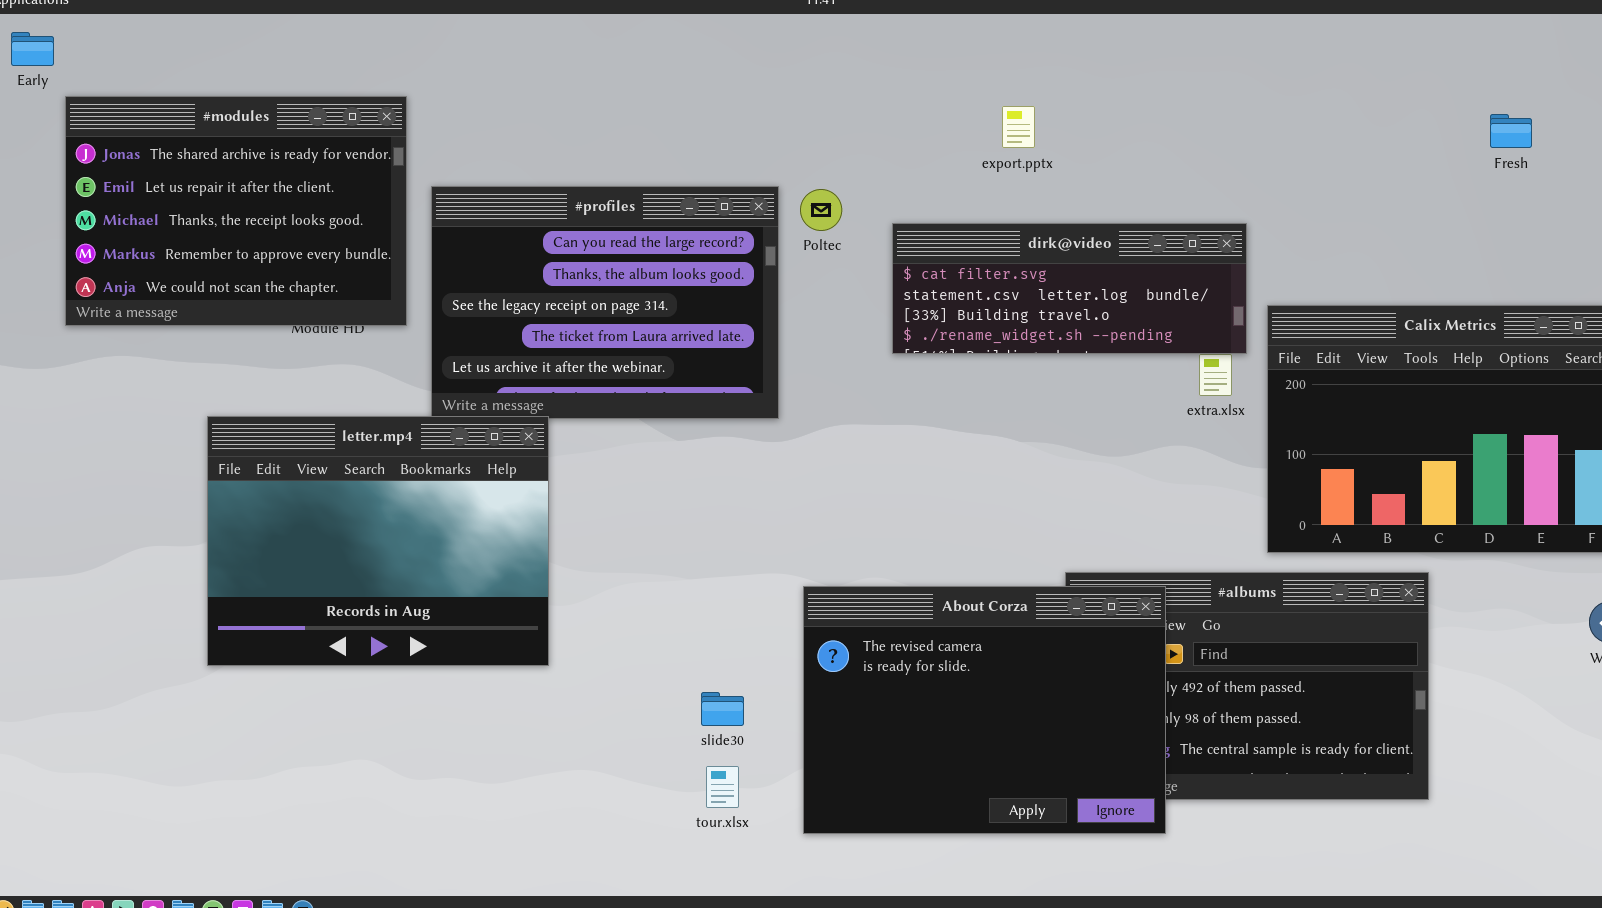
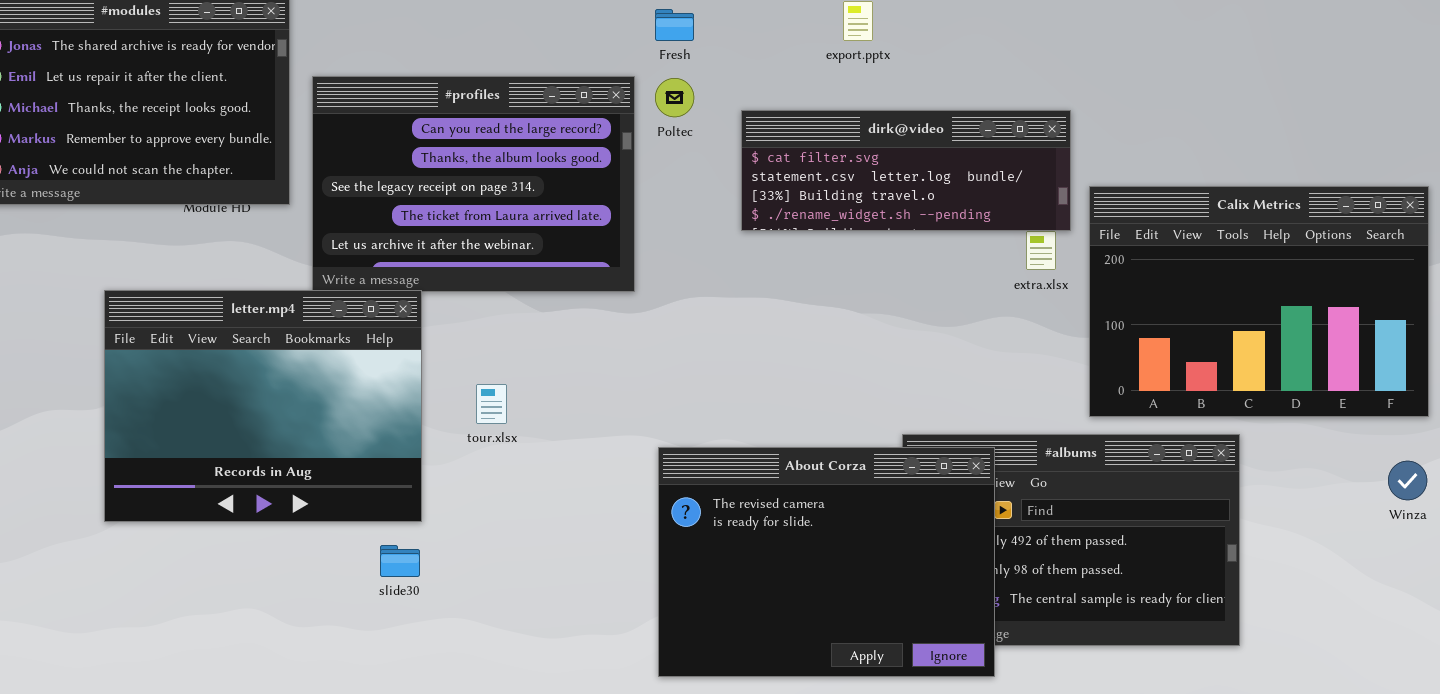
Fresh: [1490,114,1532,148] -> [655,9,694,41], moved
slide30: [701,692,744,726] -> [380,545,420,577], moved
tour.xlsx: [706,766,739,808] -> [476,384,507,424], moved

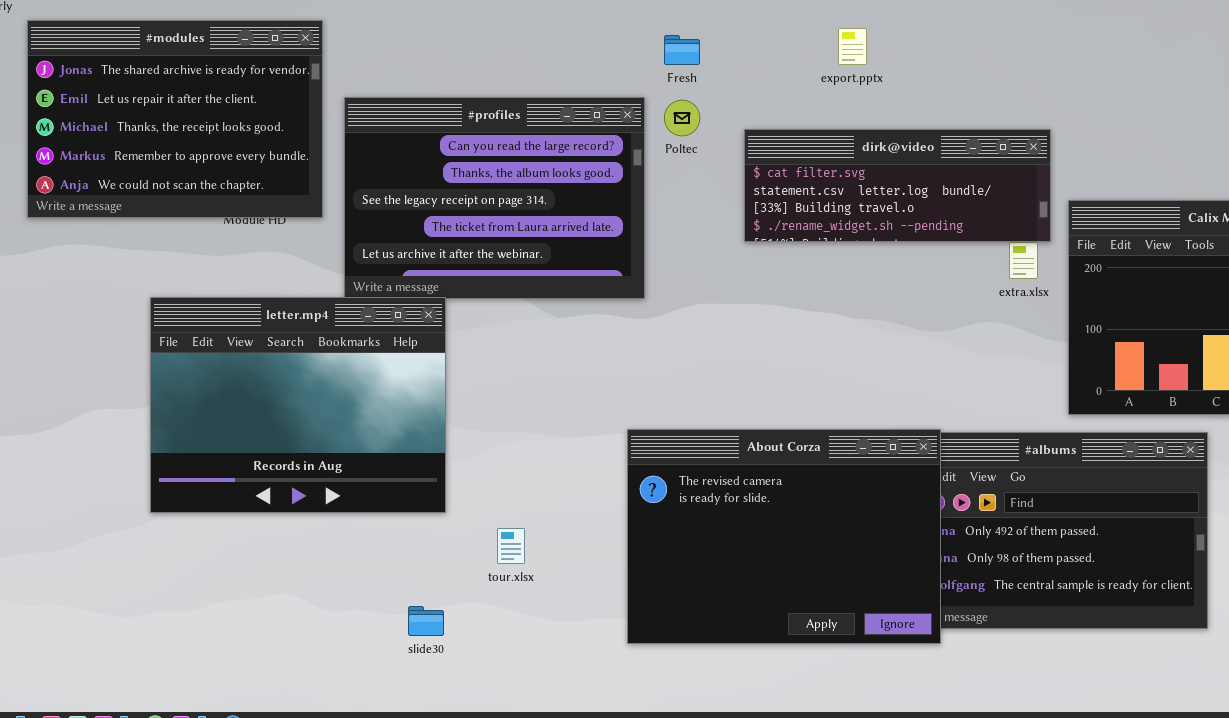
tour.xlsx: [476,384,507,424] -> [497,528,525,564], moved
About Corza: [658,447,995,677] -> [627,429,941,644], moved
slide30: [380,545,420,577] -> [408,606,444,636], moved

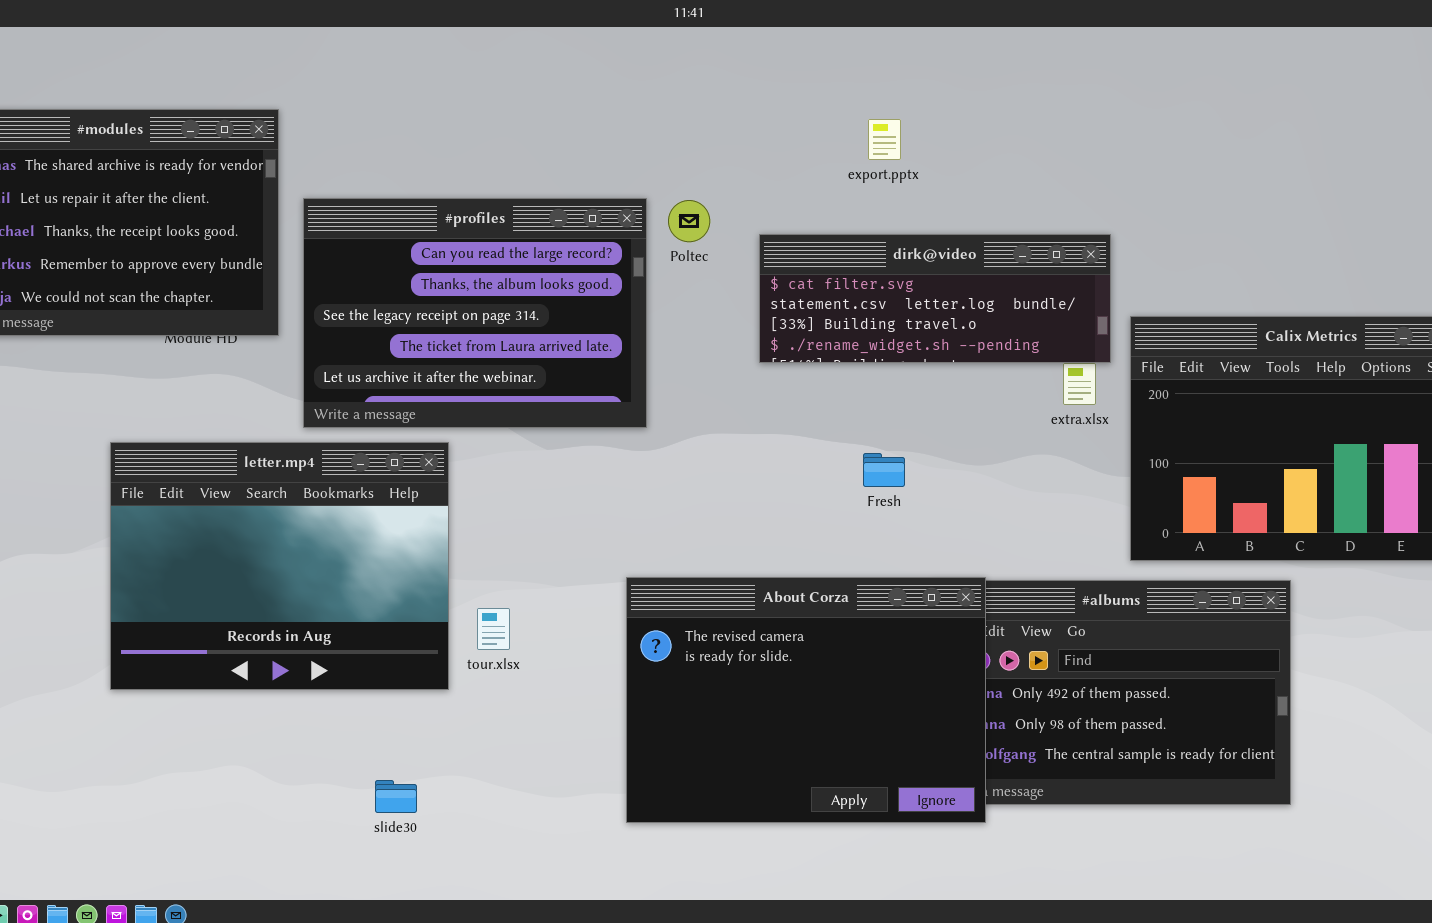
Fresh: [664,35,700,65] -> [863,453,905,487], moved
letter.mp4: [150,297,446,513] -> [110,442,449,690], moved
tour.xlsx: [497,528,525,564] -> [477,608,510,650], moved

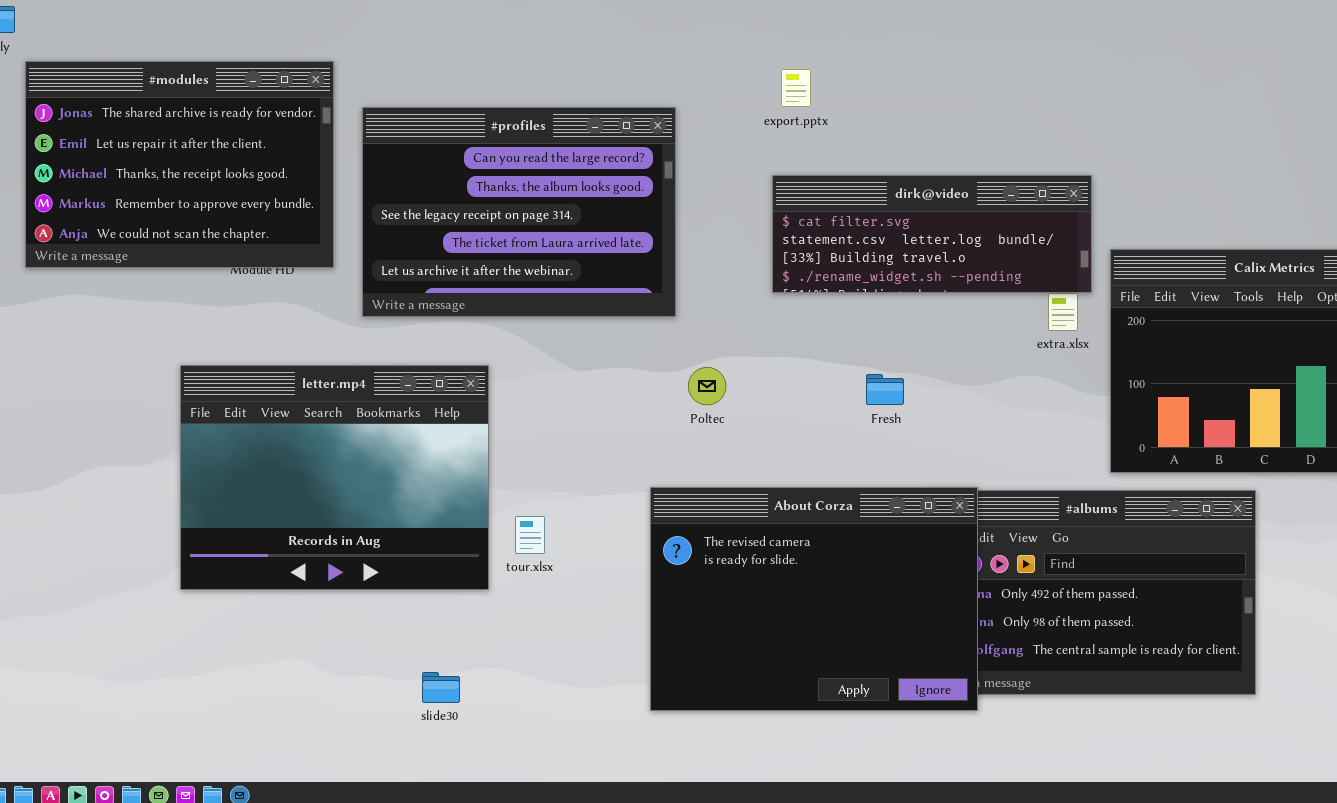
export.pptx: [868,119,901,160] -> [781,69,811,107], moved
#profiles: [303,198,647,428] -> [362,107,676,317], moved
Poltec: [668,200,710,242] -> [688,367,726,405], moved

